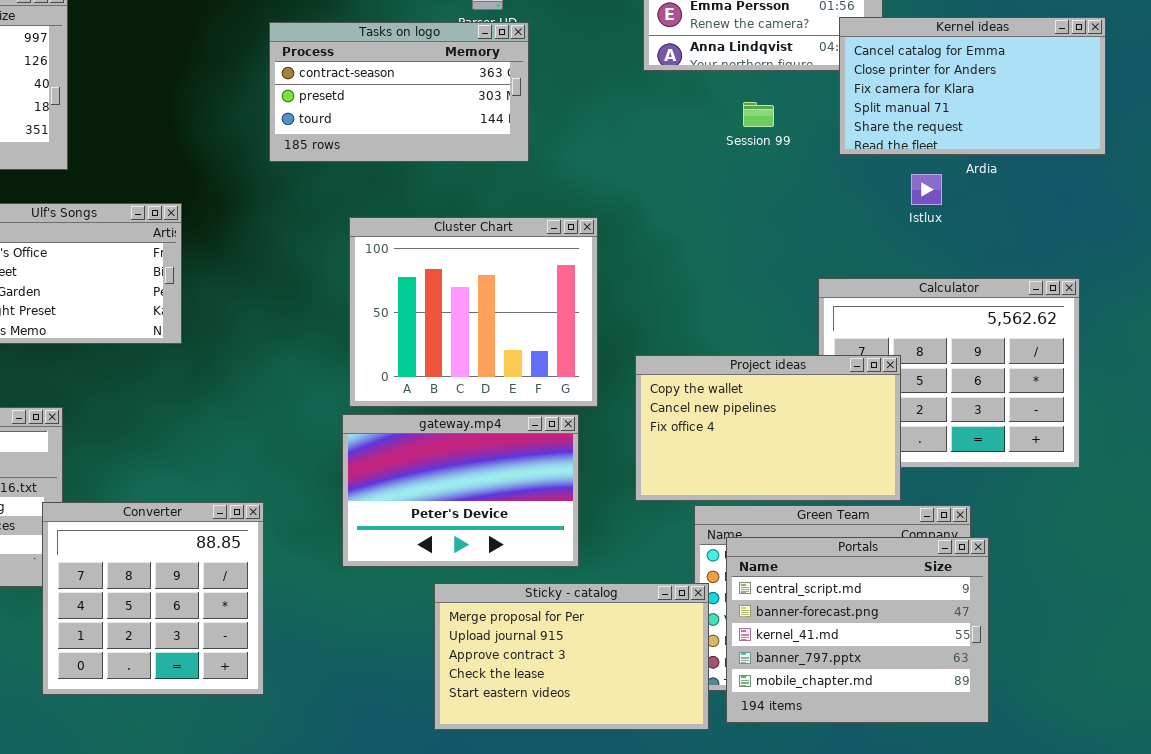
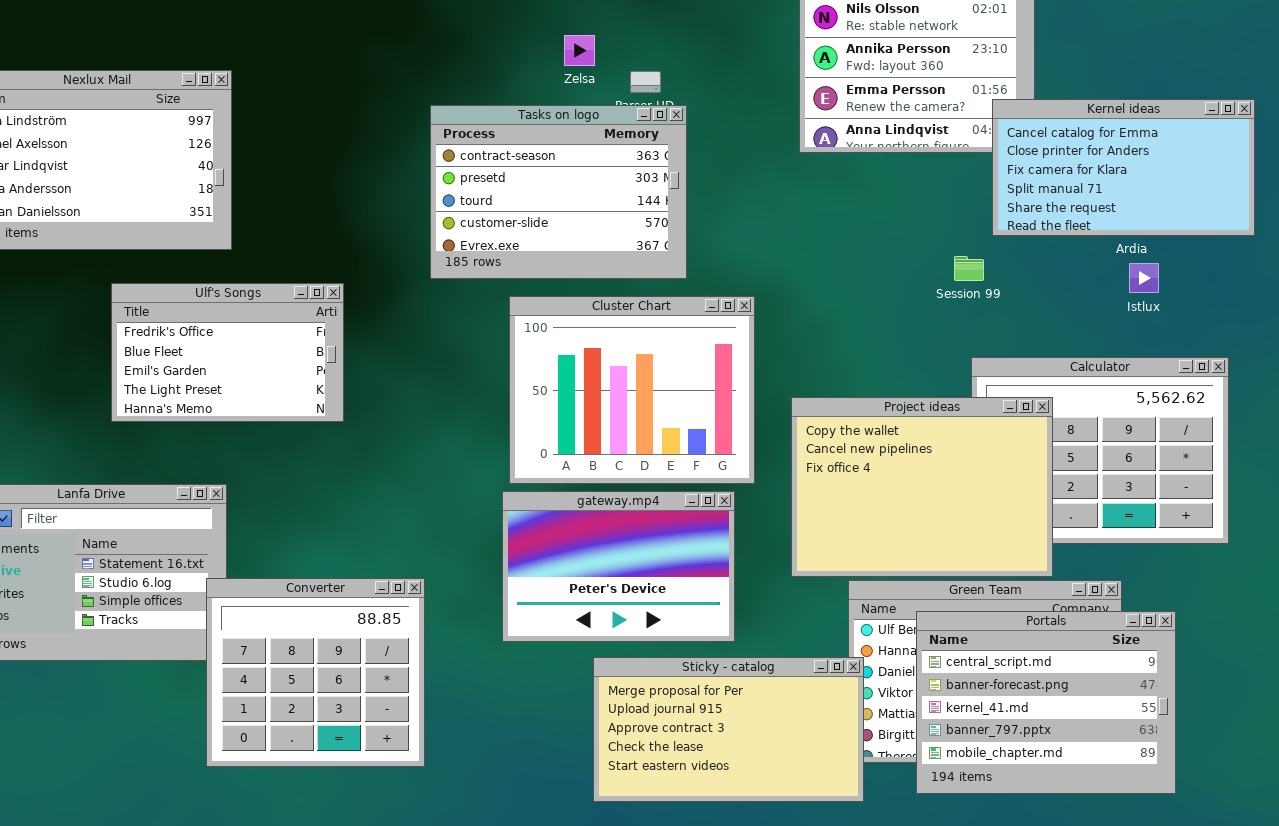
Tasks on logo: [269,22,529,162] -> [430,105,687,279], resized
Session 99: [743,102,774,127] -> [954,256,984,281], moved
Istlux: [911,174,942,205] -> [1129,263,1159,293], moved
Project ideas: [635,355,901,501] -> [791,397,1053,577], resized
Portals: [726,537,989,723] -> [916,611,1176,794], moved

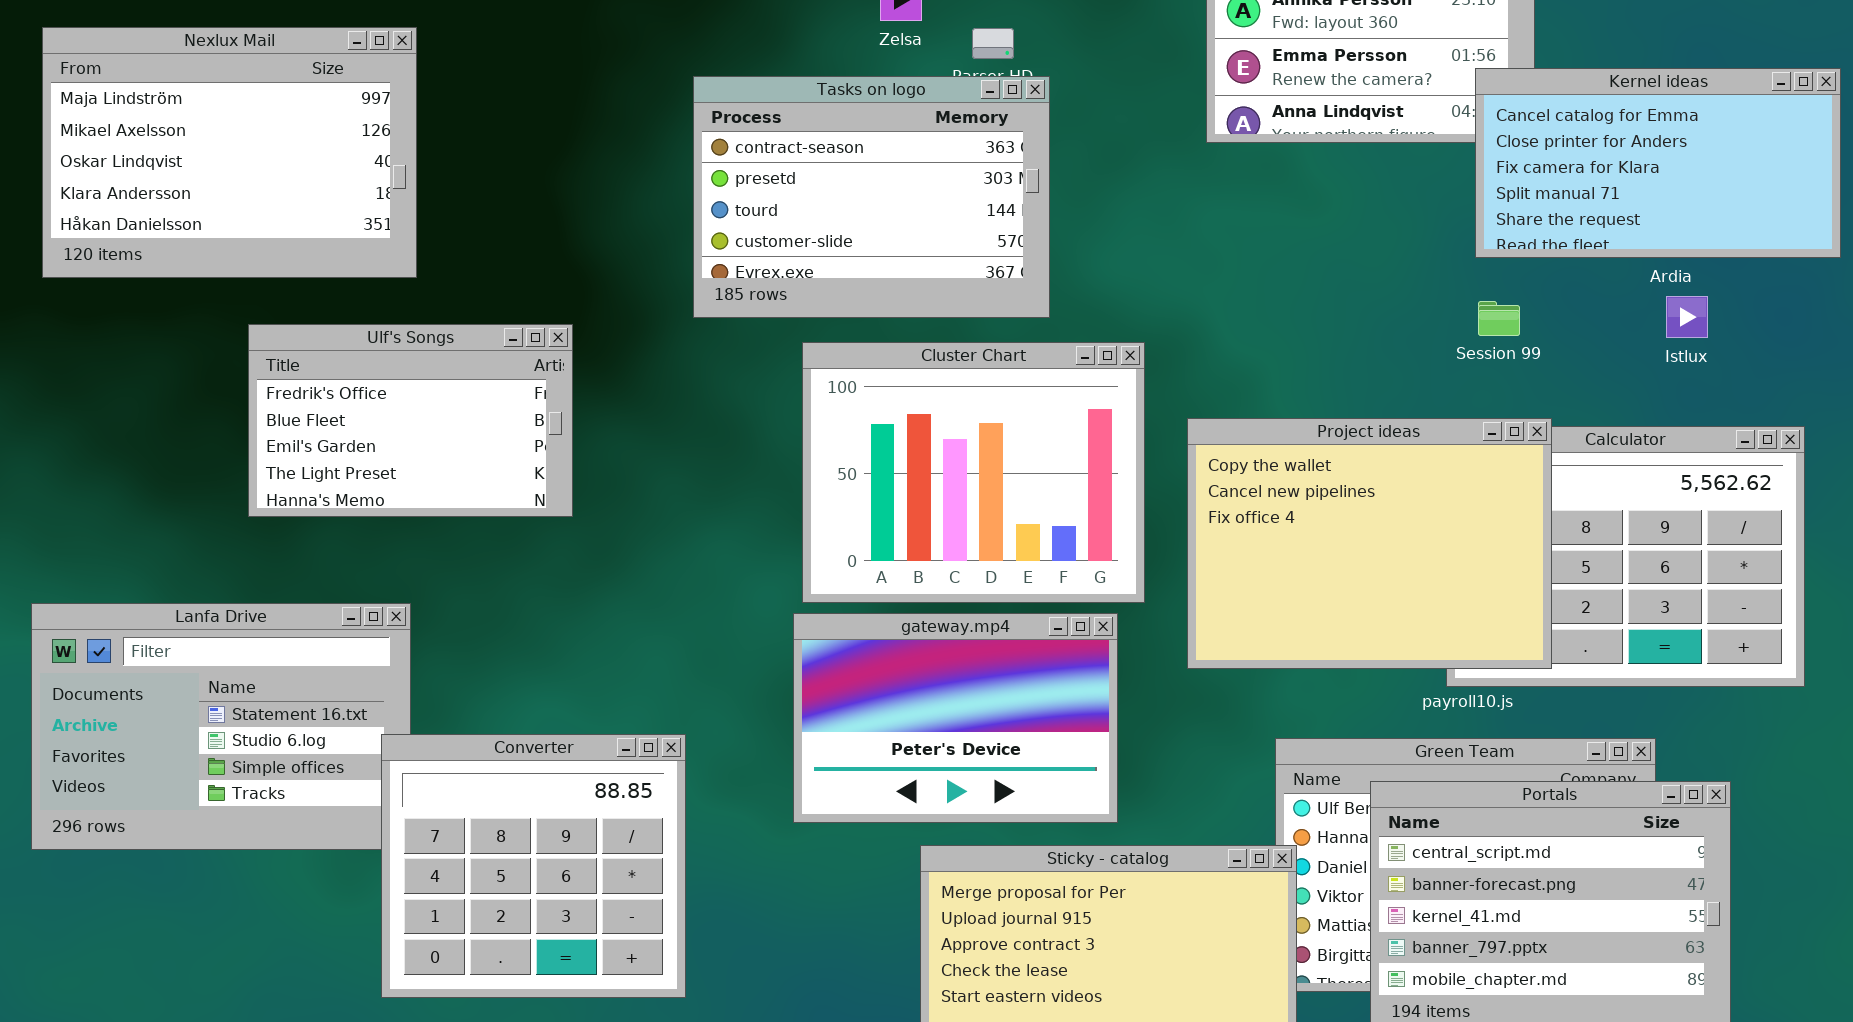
Session 99: [954,256,984,281] -> [1478,301,1520,336], moved
Project ideas: [791,397,1053,577] -> [1187,418,1552,669], moved

